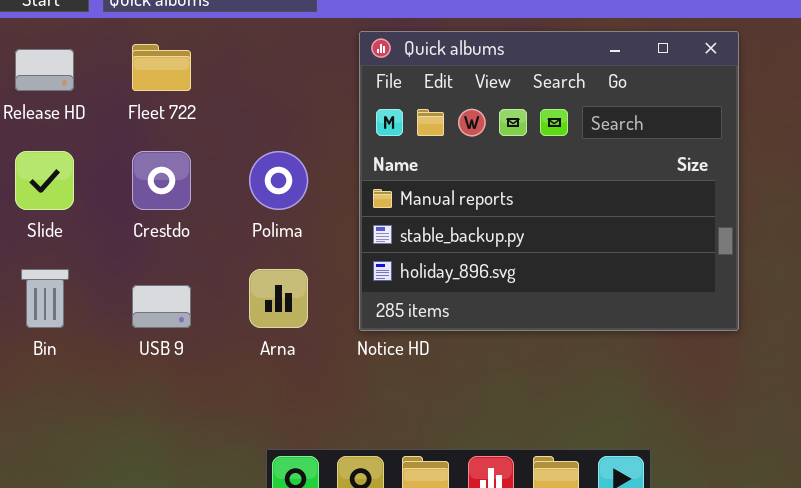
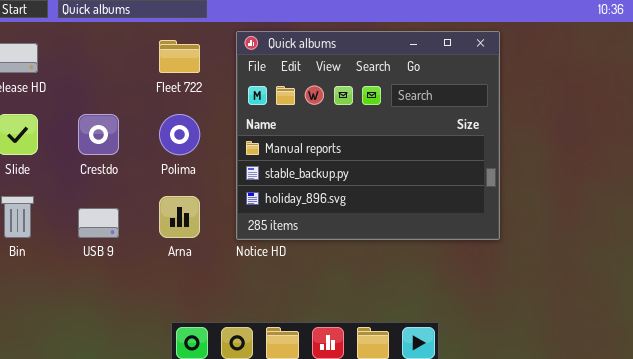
Fleet 722: [132,44,191,91] -> [159,40,200,73], moved

